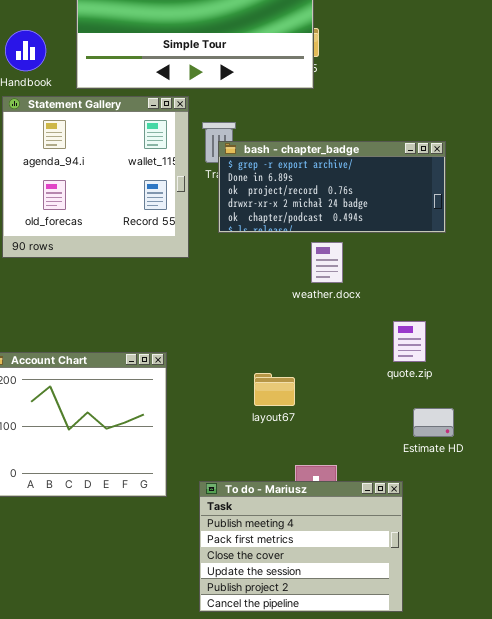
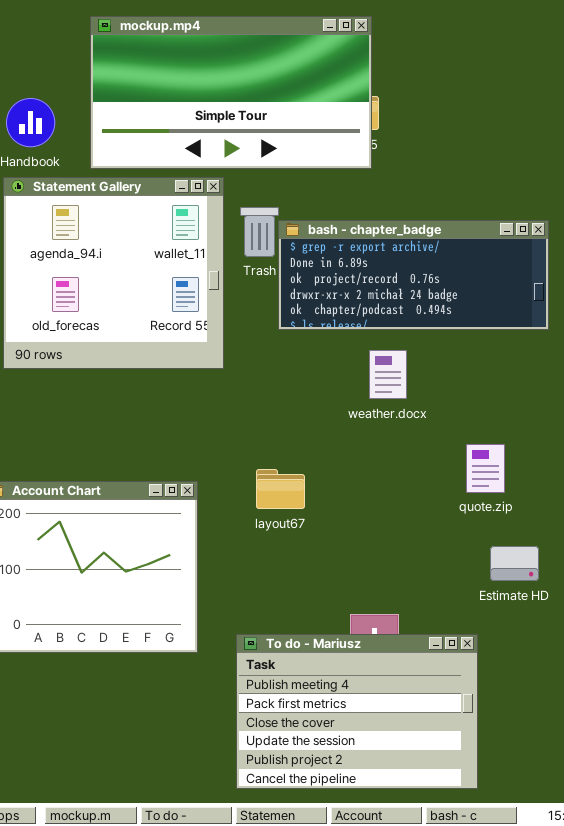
bash - chapter_badge: [218,141,446,233] -> [278,220,549,330], moved
layout67: [254,373,295,406] -> [256,469,305,509], moved

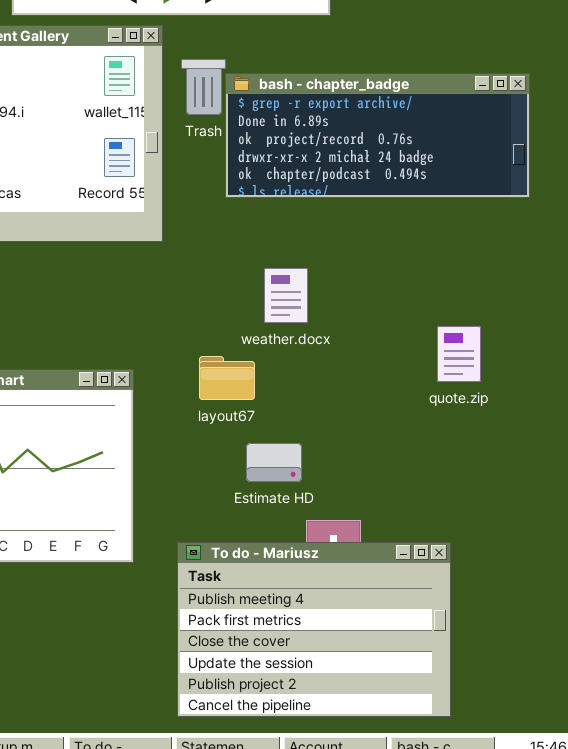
weather.docx: [369,350,407,399] -> [264,268,308,323], moved
Estimate HD: [490,546,539,581] -> [246,443,302,482], moved

